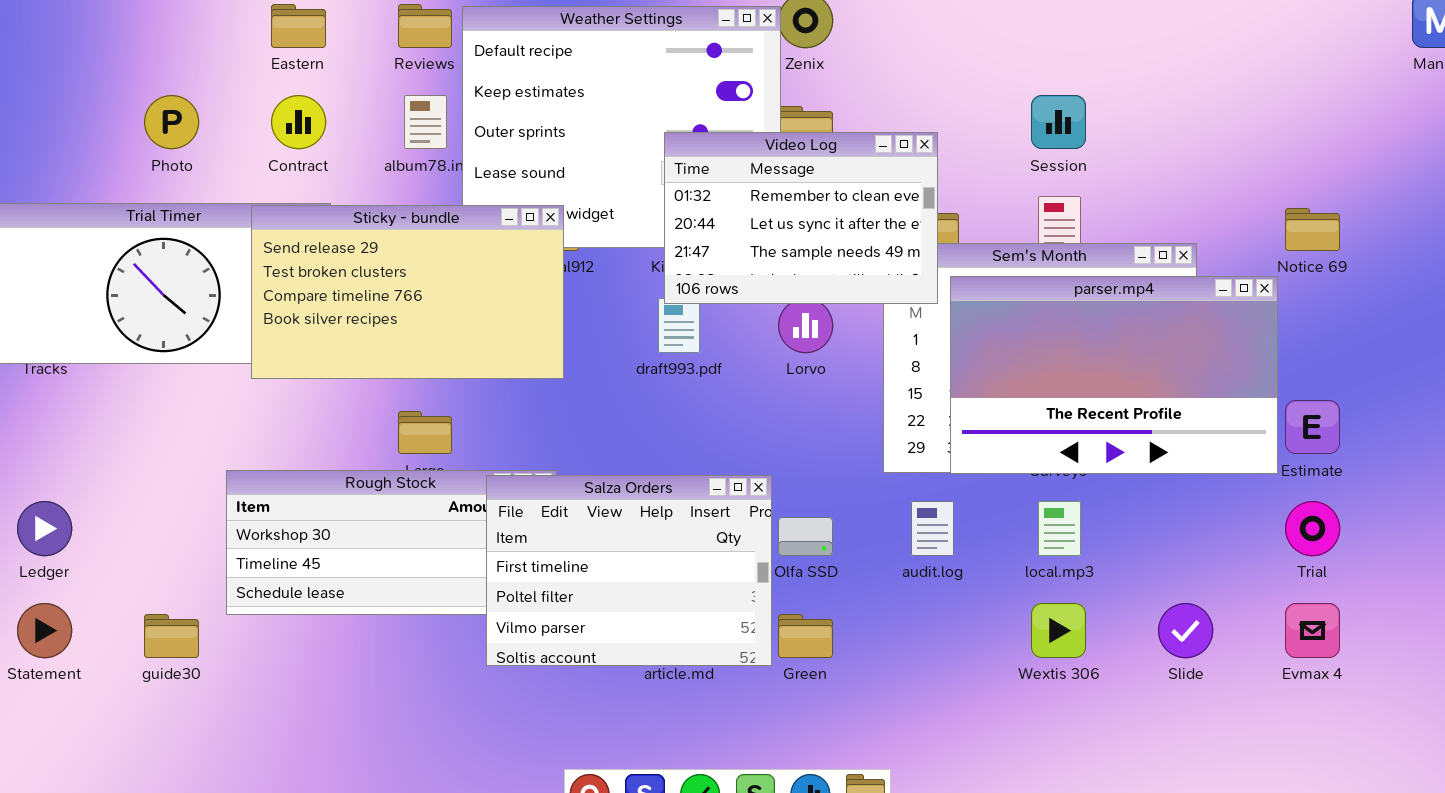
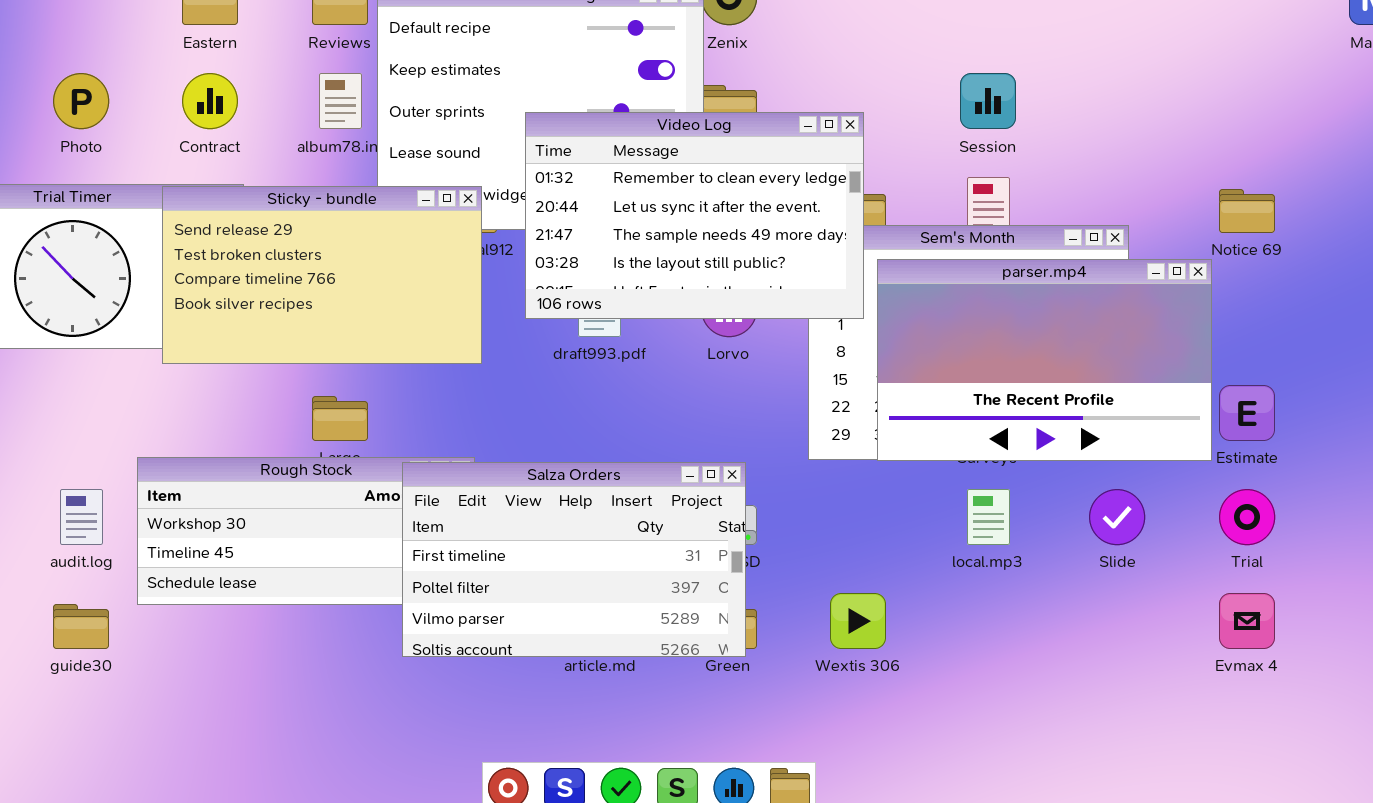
Video Log: [664,132,938,304] -> [525,112,864,319], resized
Salza Orders: [486,475,772,666] -> [402,462,746,657], resized
audit.log: [911,501,954,556] -> [60,489,103,545], moved
Wextis 306: [1031,603,1086,658] -> [830,593,886,649], moved
Slide: [1158,603,1213,658] -> [1089,489,1145,545], moved

